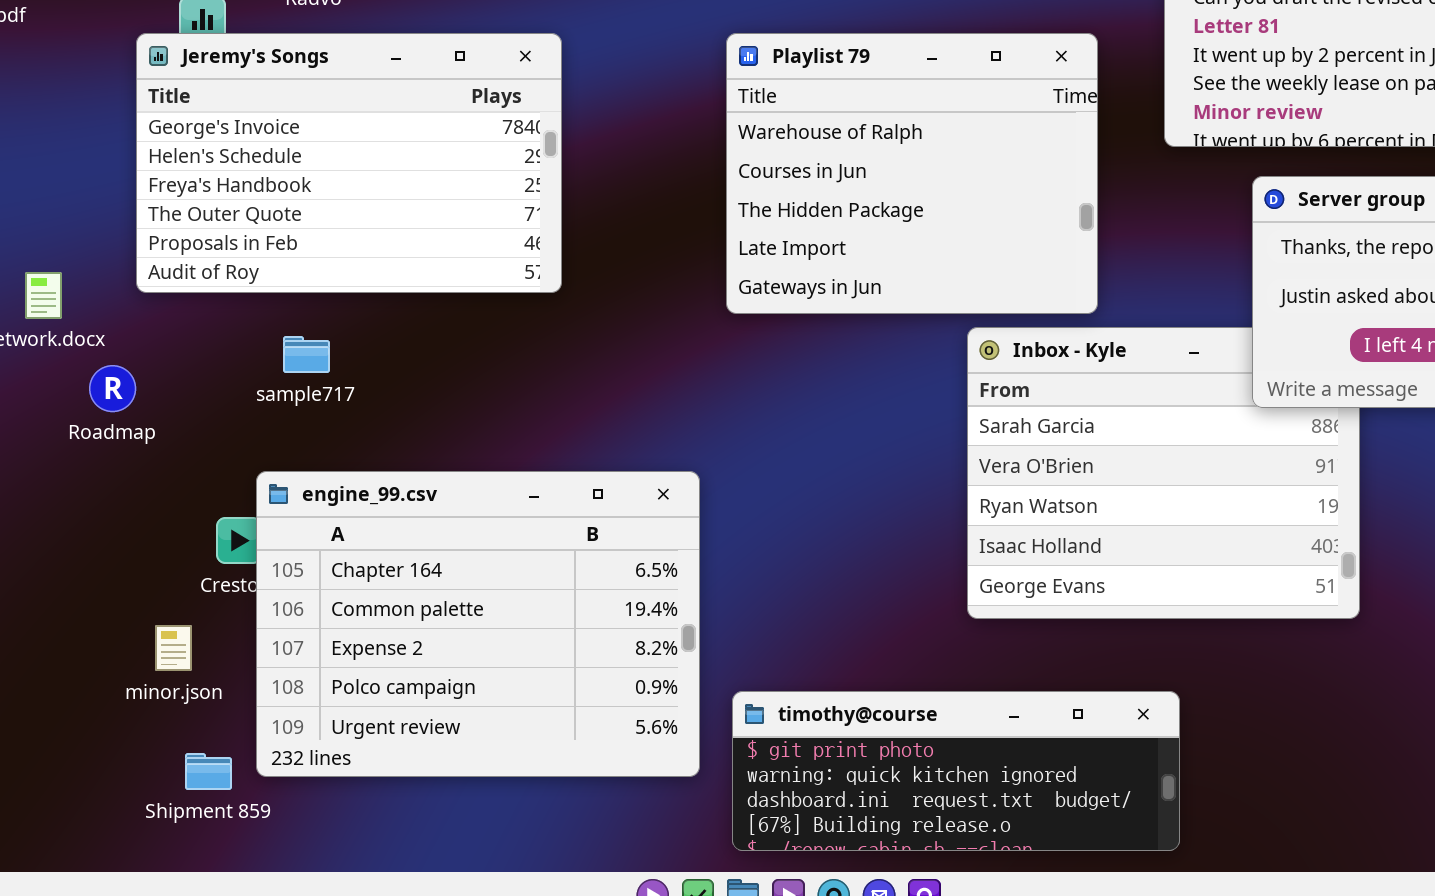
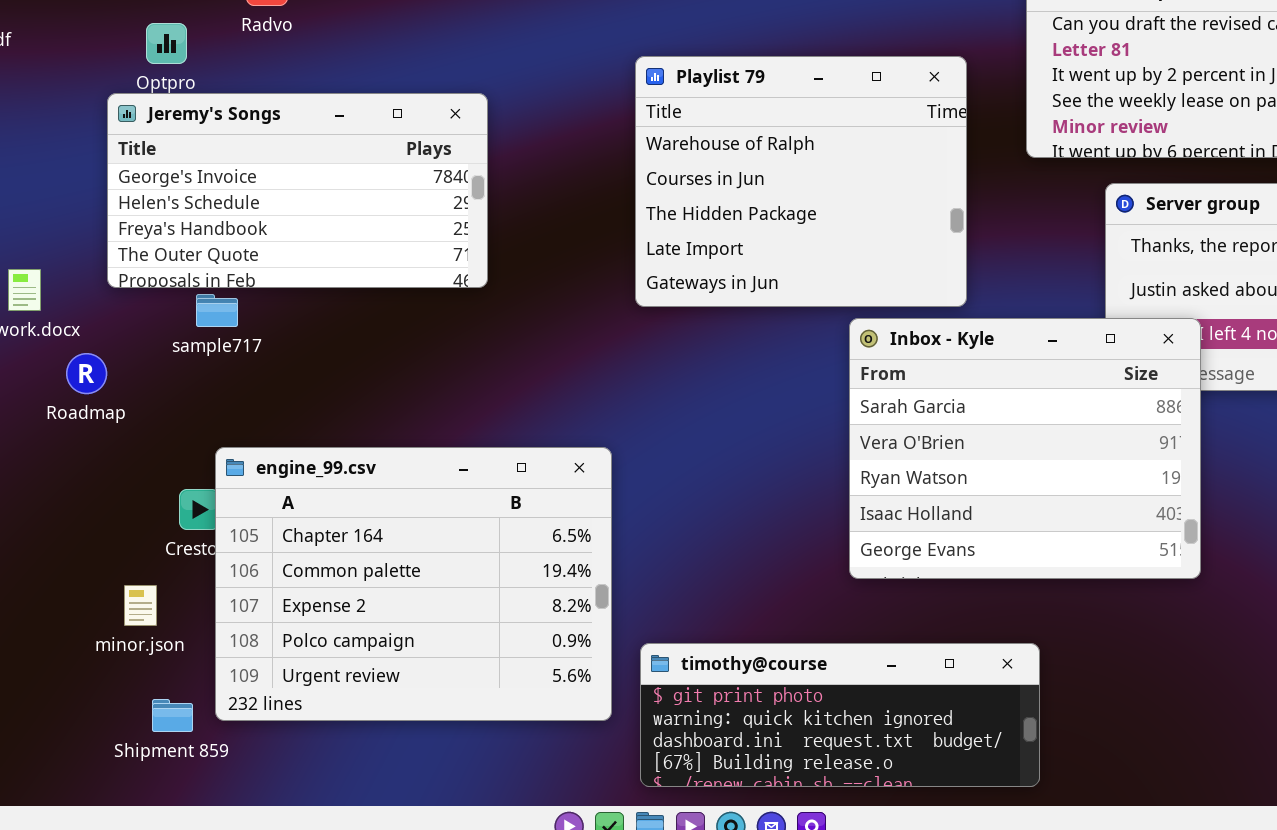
Jeremy's Songs: [136,33,562,293] -> [107,93,488,288], resized
Inbox - Kyle: [967,327,1360,619] -> [849,318,1201,579], raised
sample717: [283,336,330,373] -> [196,294,238,327], moved

